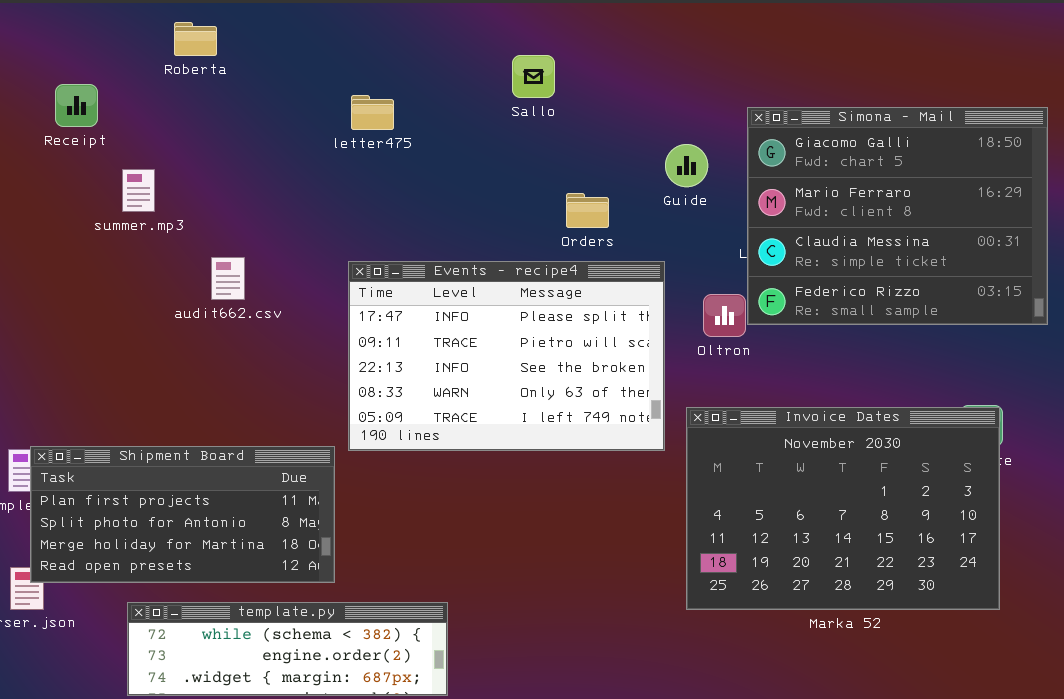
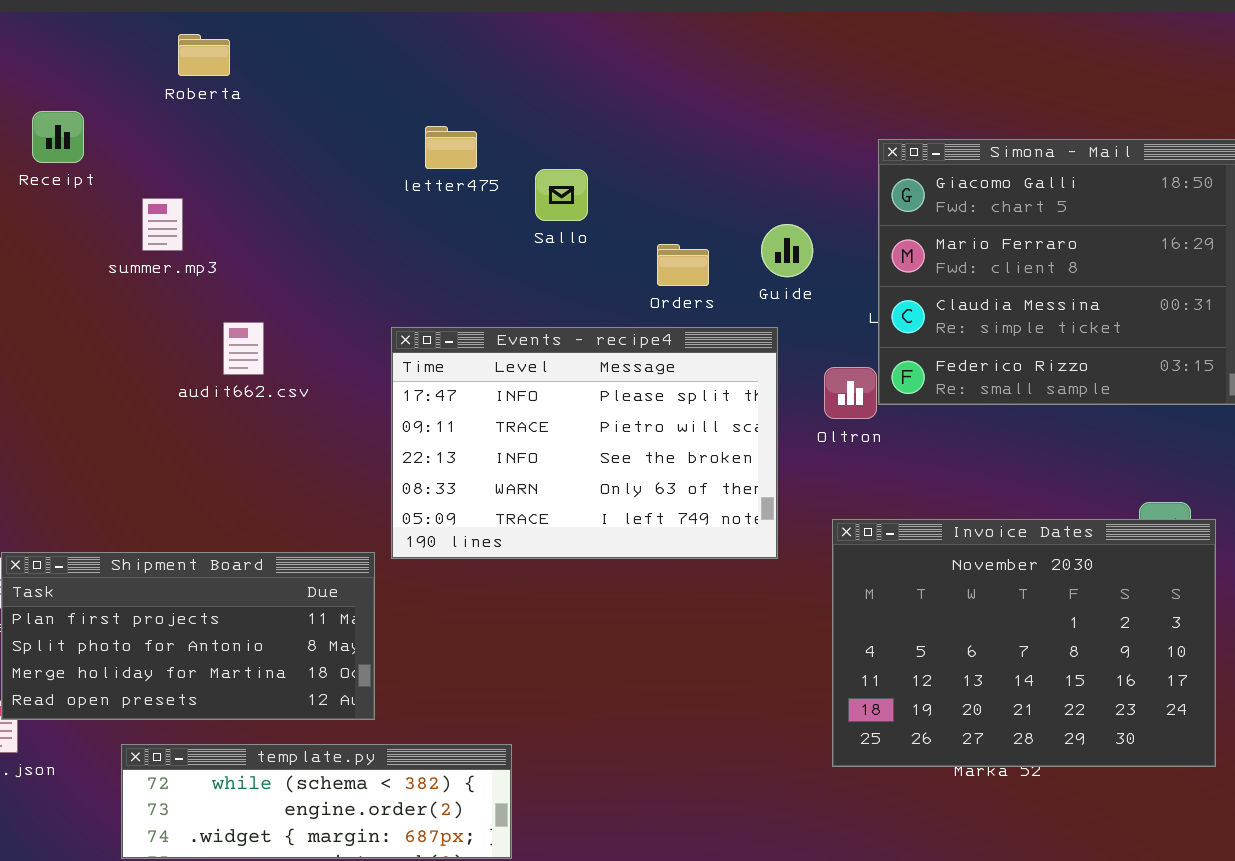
Sallo: [512,55,555,98] -> [535,169,588,221], moved
letter475: [351,95,394,130] -> [425,126,477,169], moved
Guide: [665,144,708,187] -> [761,224,813,277], moved
summer.mp3: [122,169,155,212] -> [142,198,183,251], moved
Invoice Dates: [686,407,1000,610] -> [832,519,1216,767], moved

